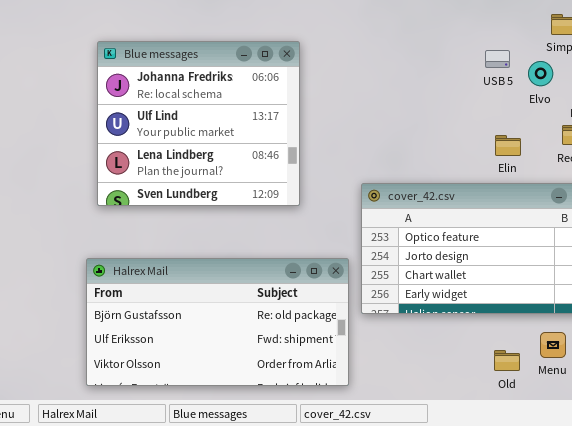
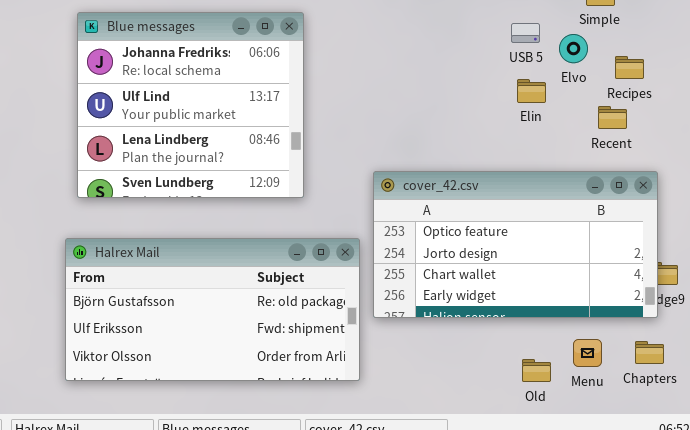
Elin: [495,135,521,156] -> [517,79,546,103], moved
Halrex Mail: [86,258,349,386] -> [65,238,360,381], moved

